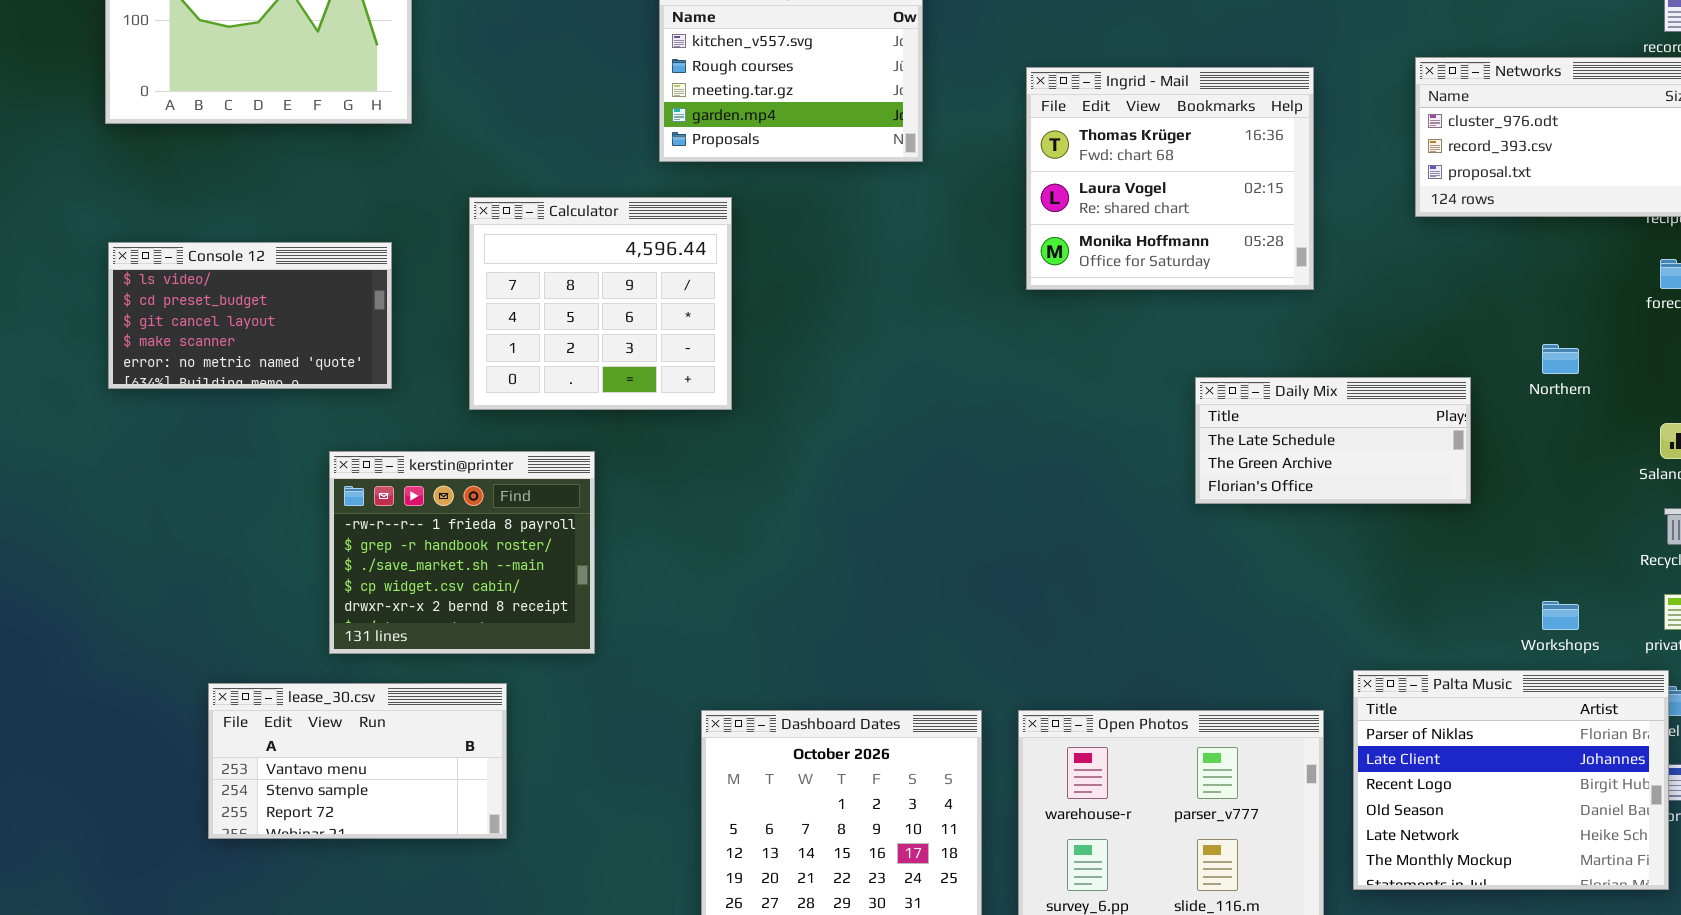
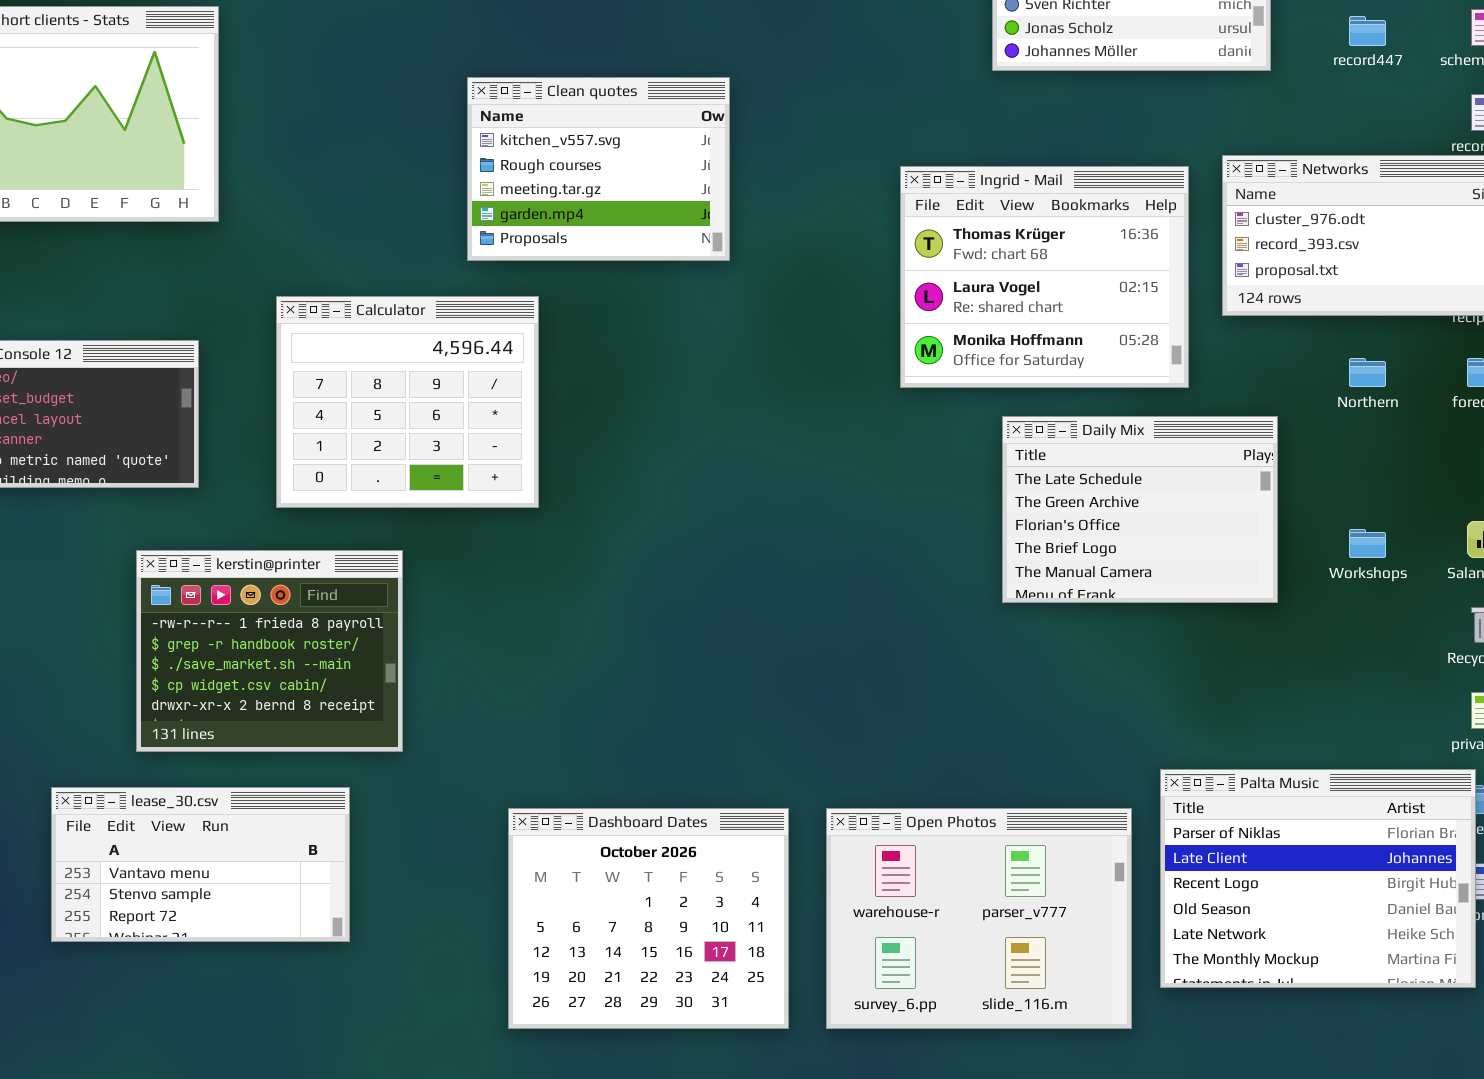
Ingrid - Mail: [1026,67,1314,290] -> [900,166,1189,388], moved
Northern: [1542,344,1579,374] -> [1349,358,1386,387], moved
Daily Mix: [1195,377,1471,504] -> [1002,416,1278,603], resized
Workshops: [1542,601,1579,630] -> [1349,529,1386,558], moved
lease_30.csv: [208,683,507,839] -> [51,787,350,942], moved

